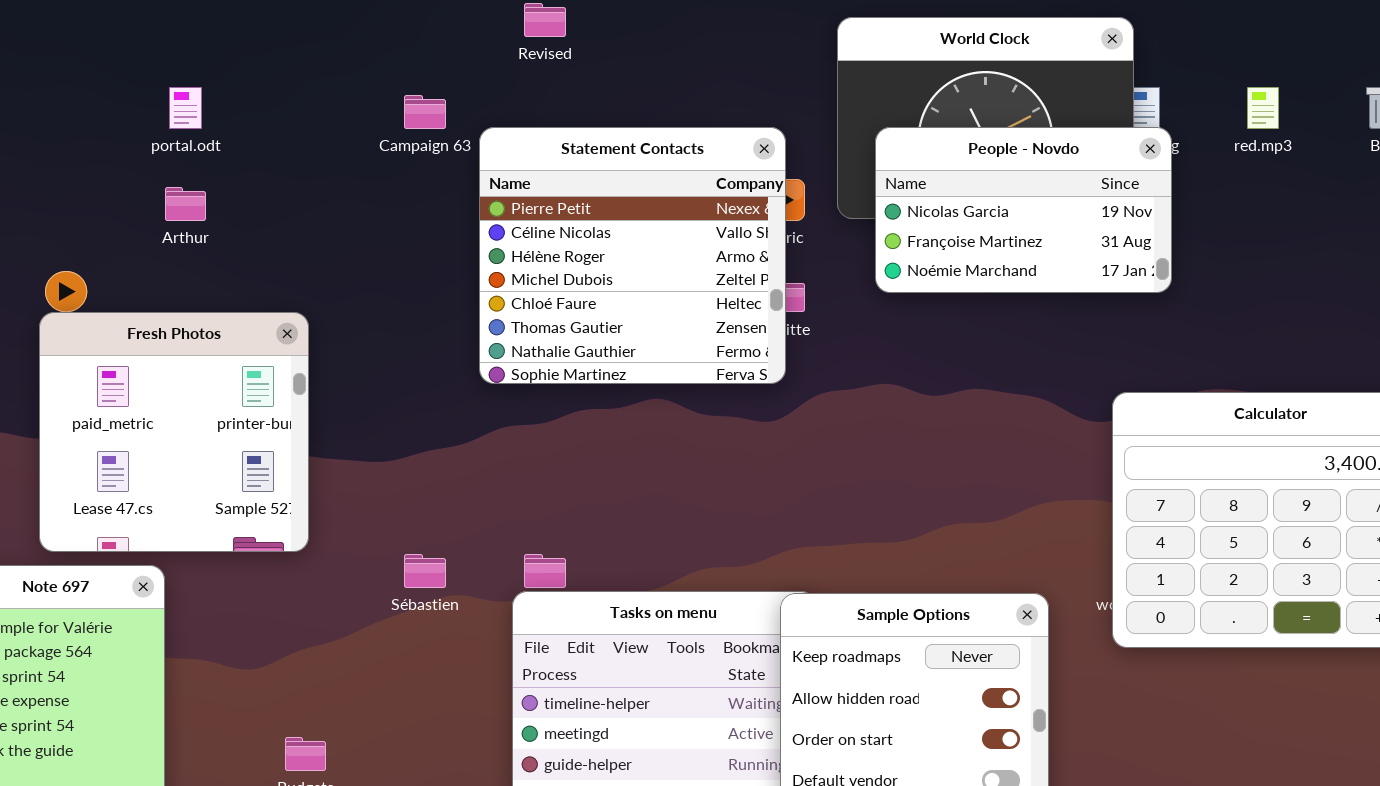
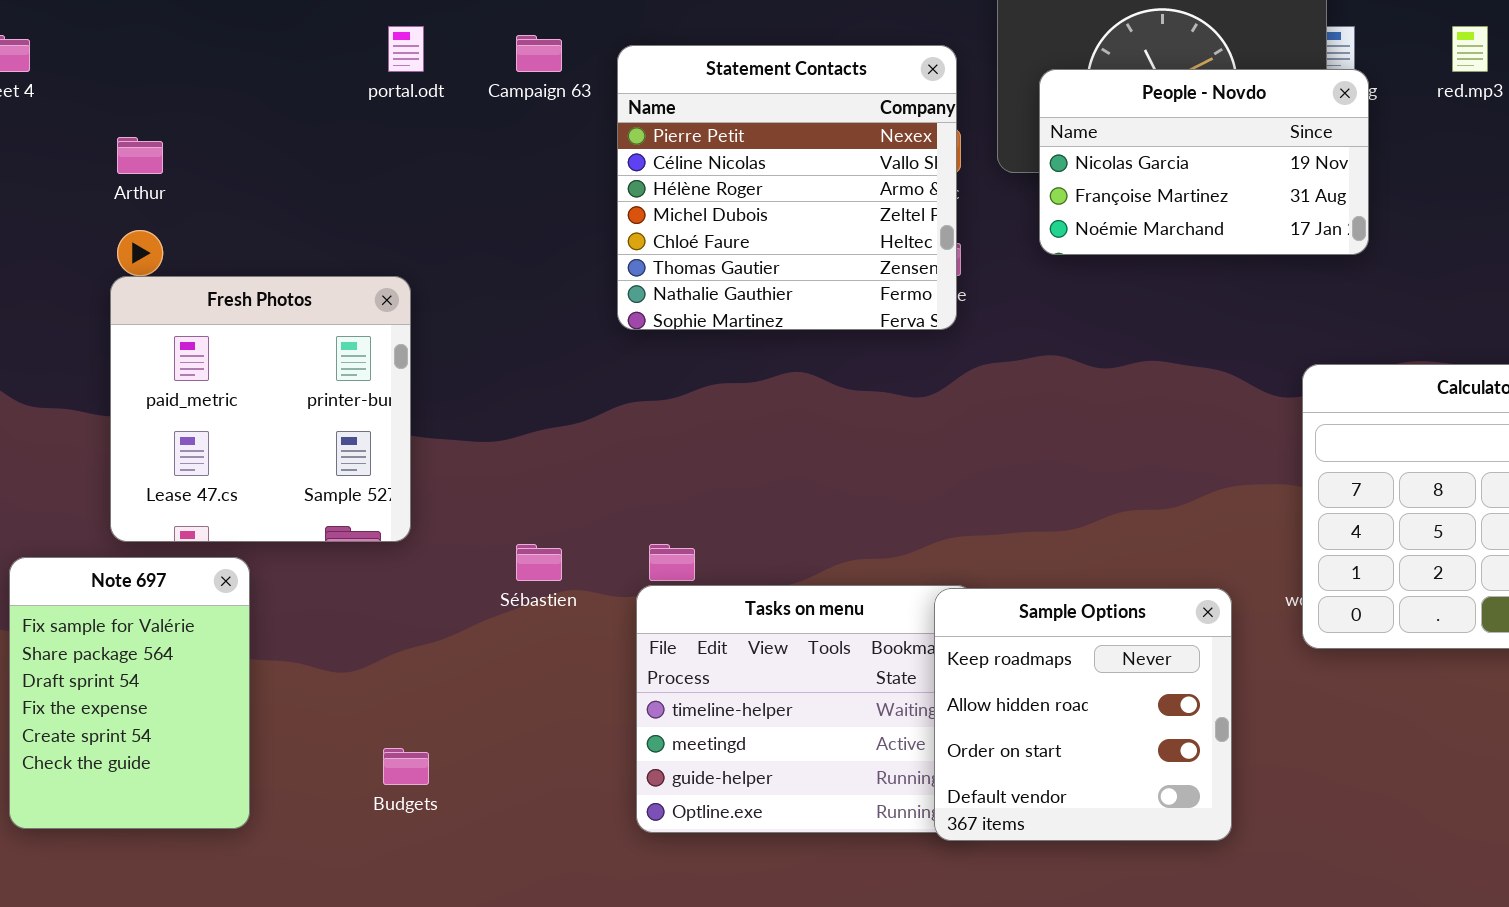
portal.odt: [169,87,202,129] -> [388,26,424,72], moved
Statement Contacts: [479,127,786,384] -> [617,45,957,330], moved
Arthur: [165,187,206,221] -> [117,137,163,174], moved

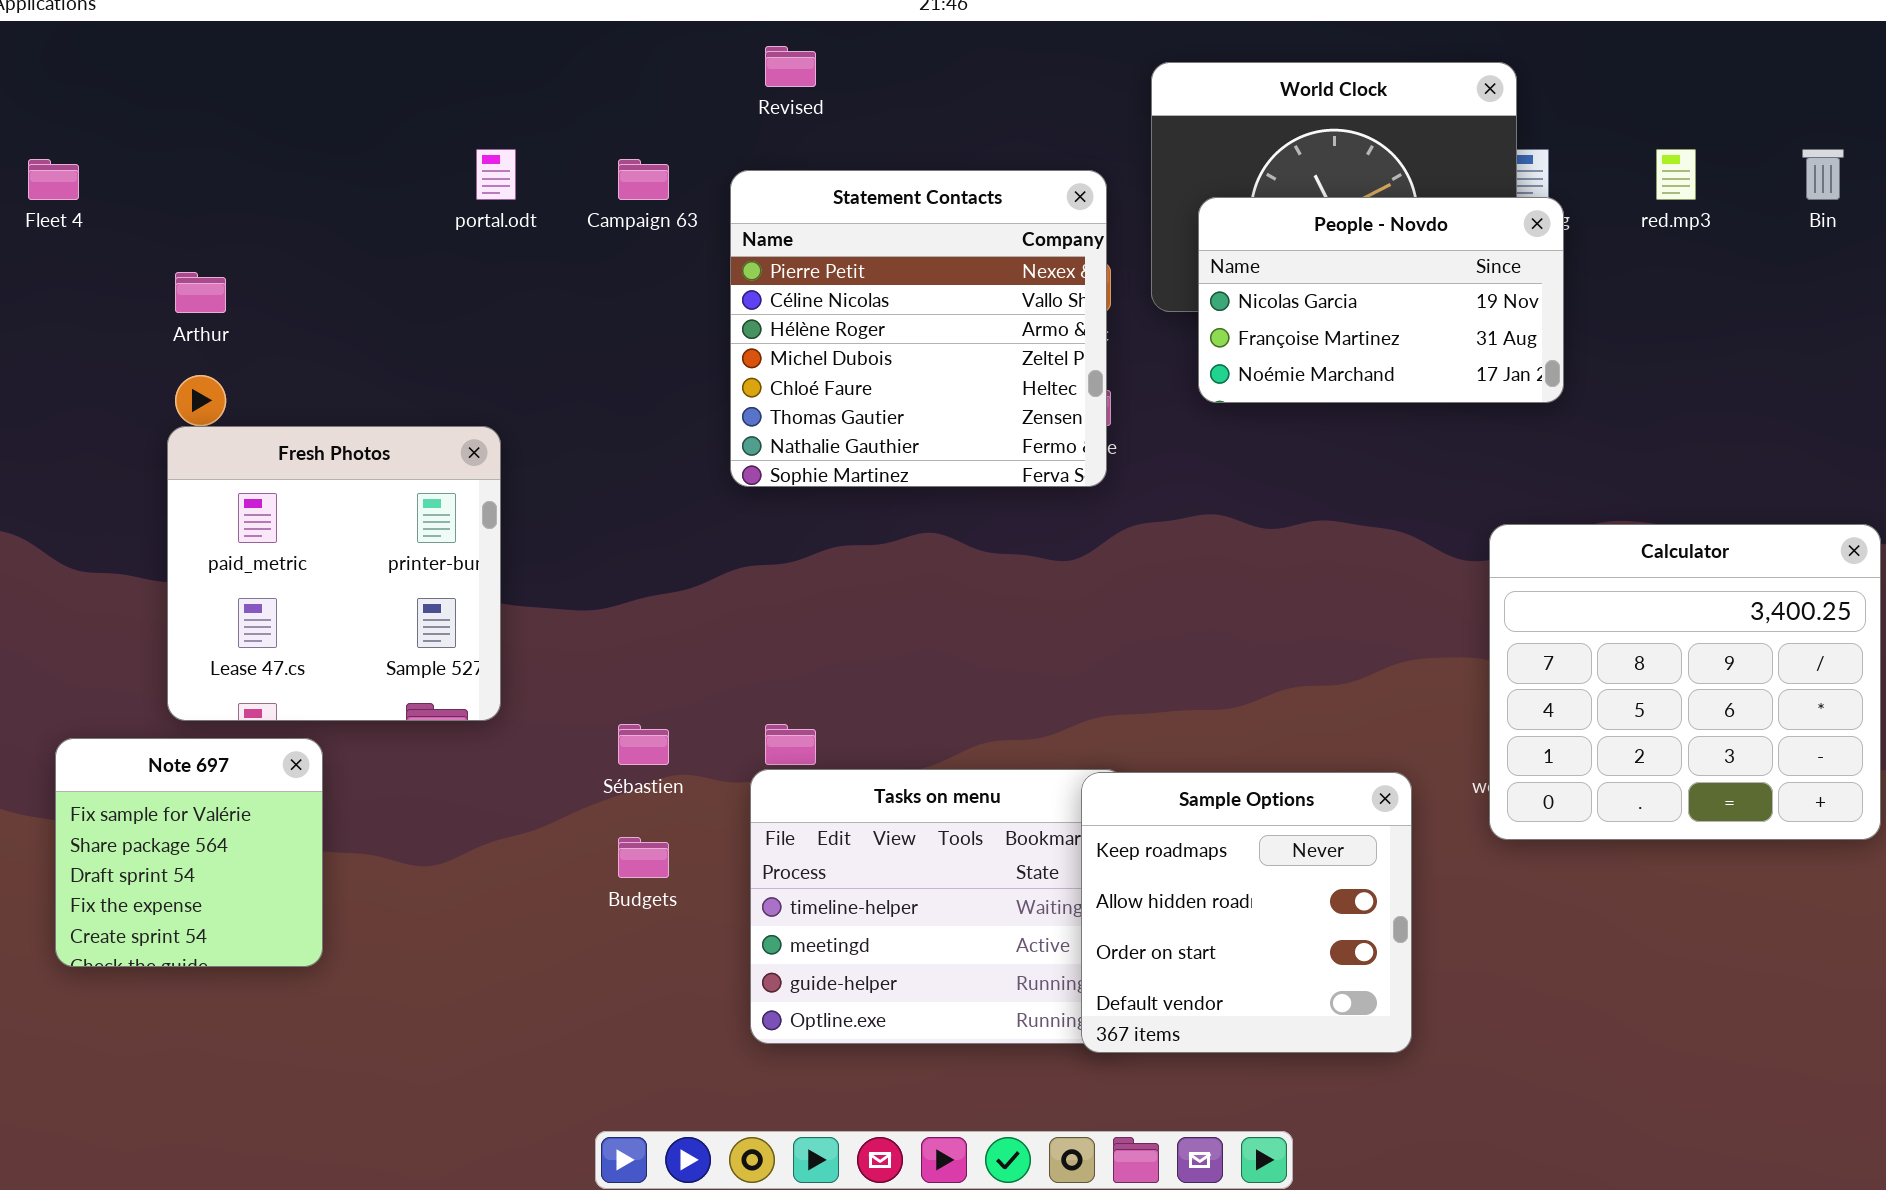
Note 697: [9,557,250,829] -> [55,738,323,967], resized
Budgets: [383,748,429,785] -> [618,837,669,878], moved

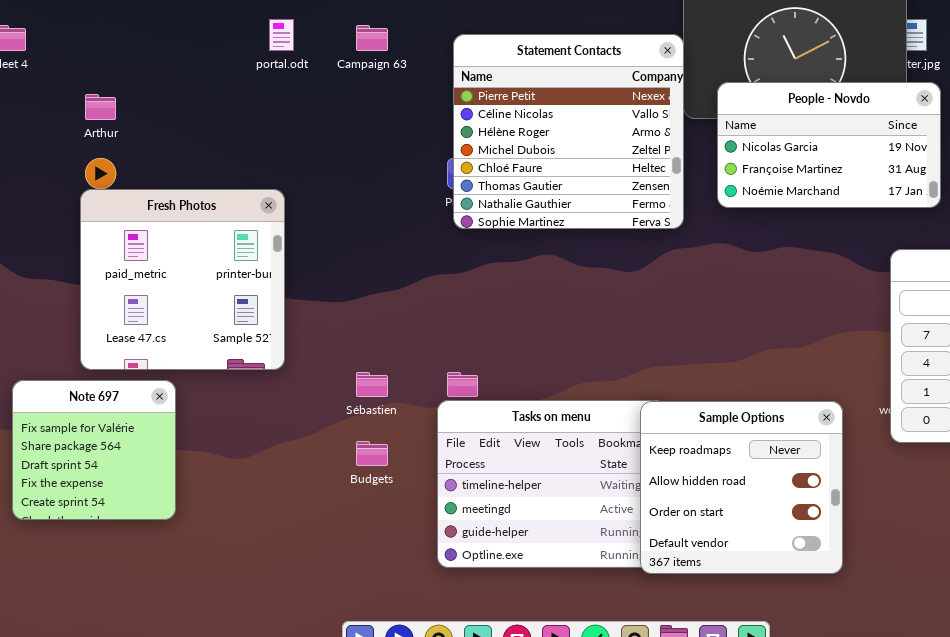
Statement Contacts: [730,170,1107,487] -> [453,34,684,229], moved
People - Novdo: [1198,197,1564,403] -> [717,82,941,208], moved

